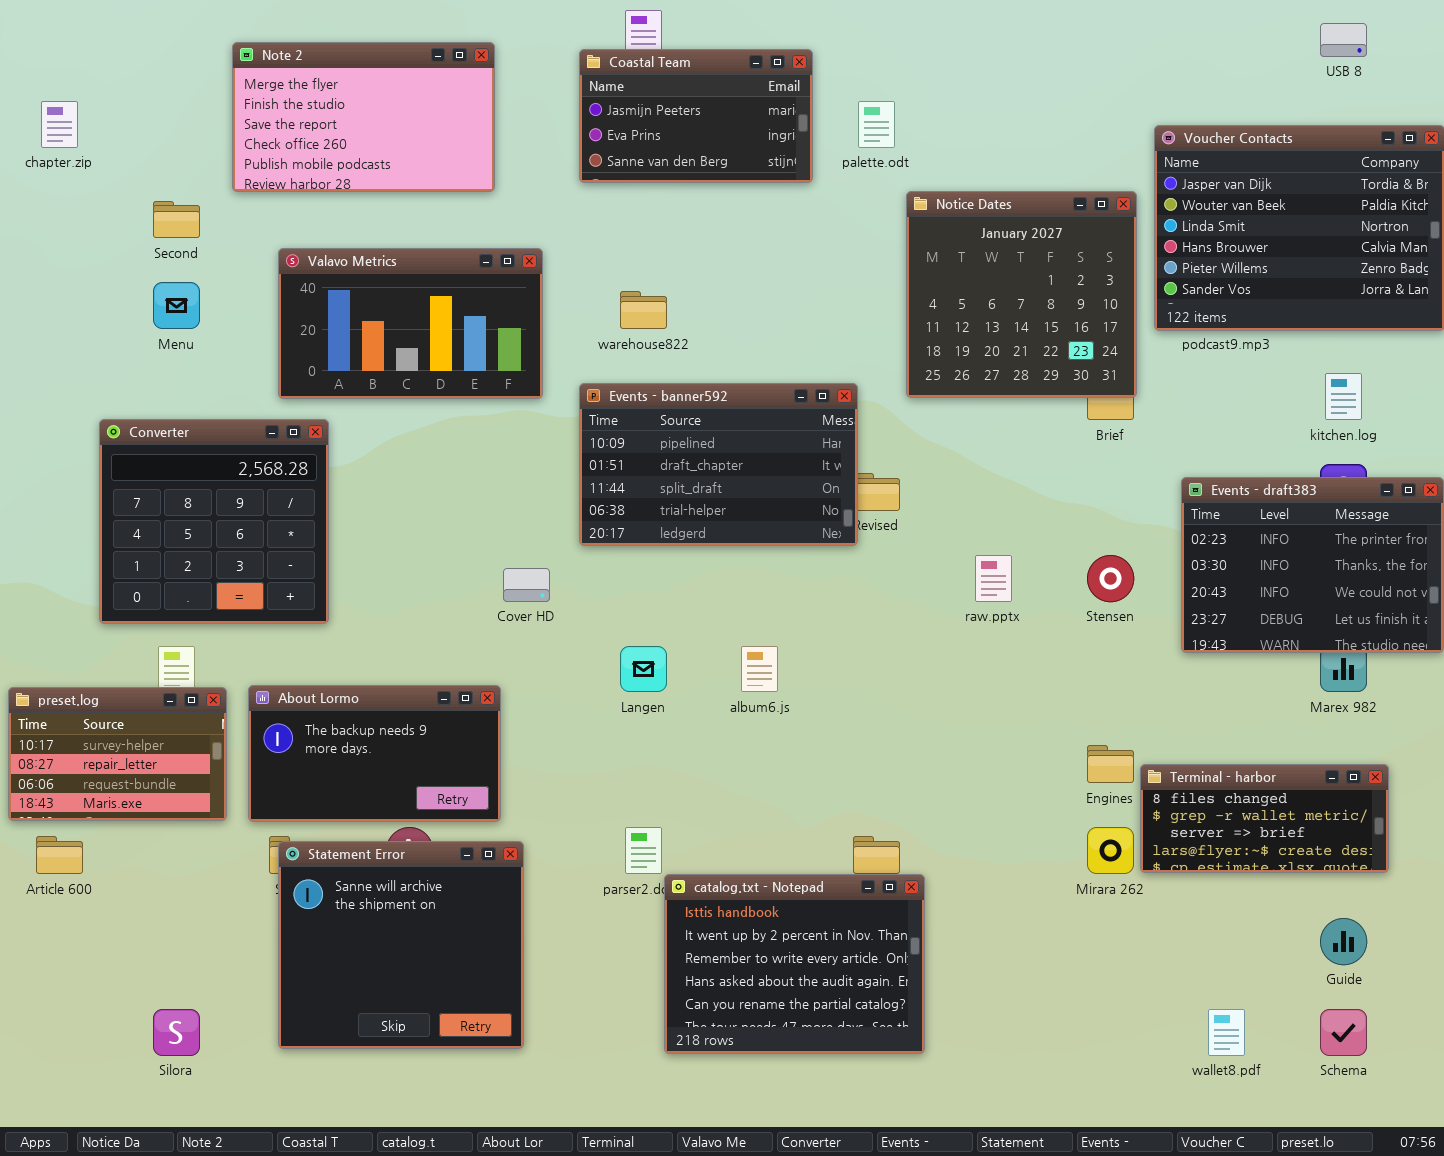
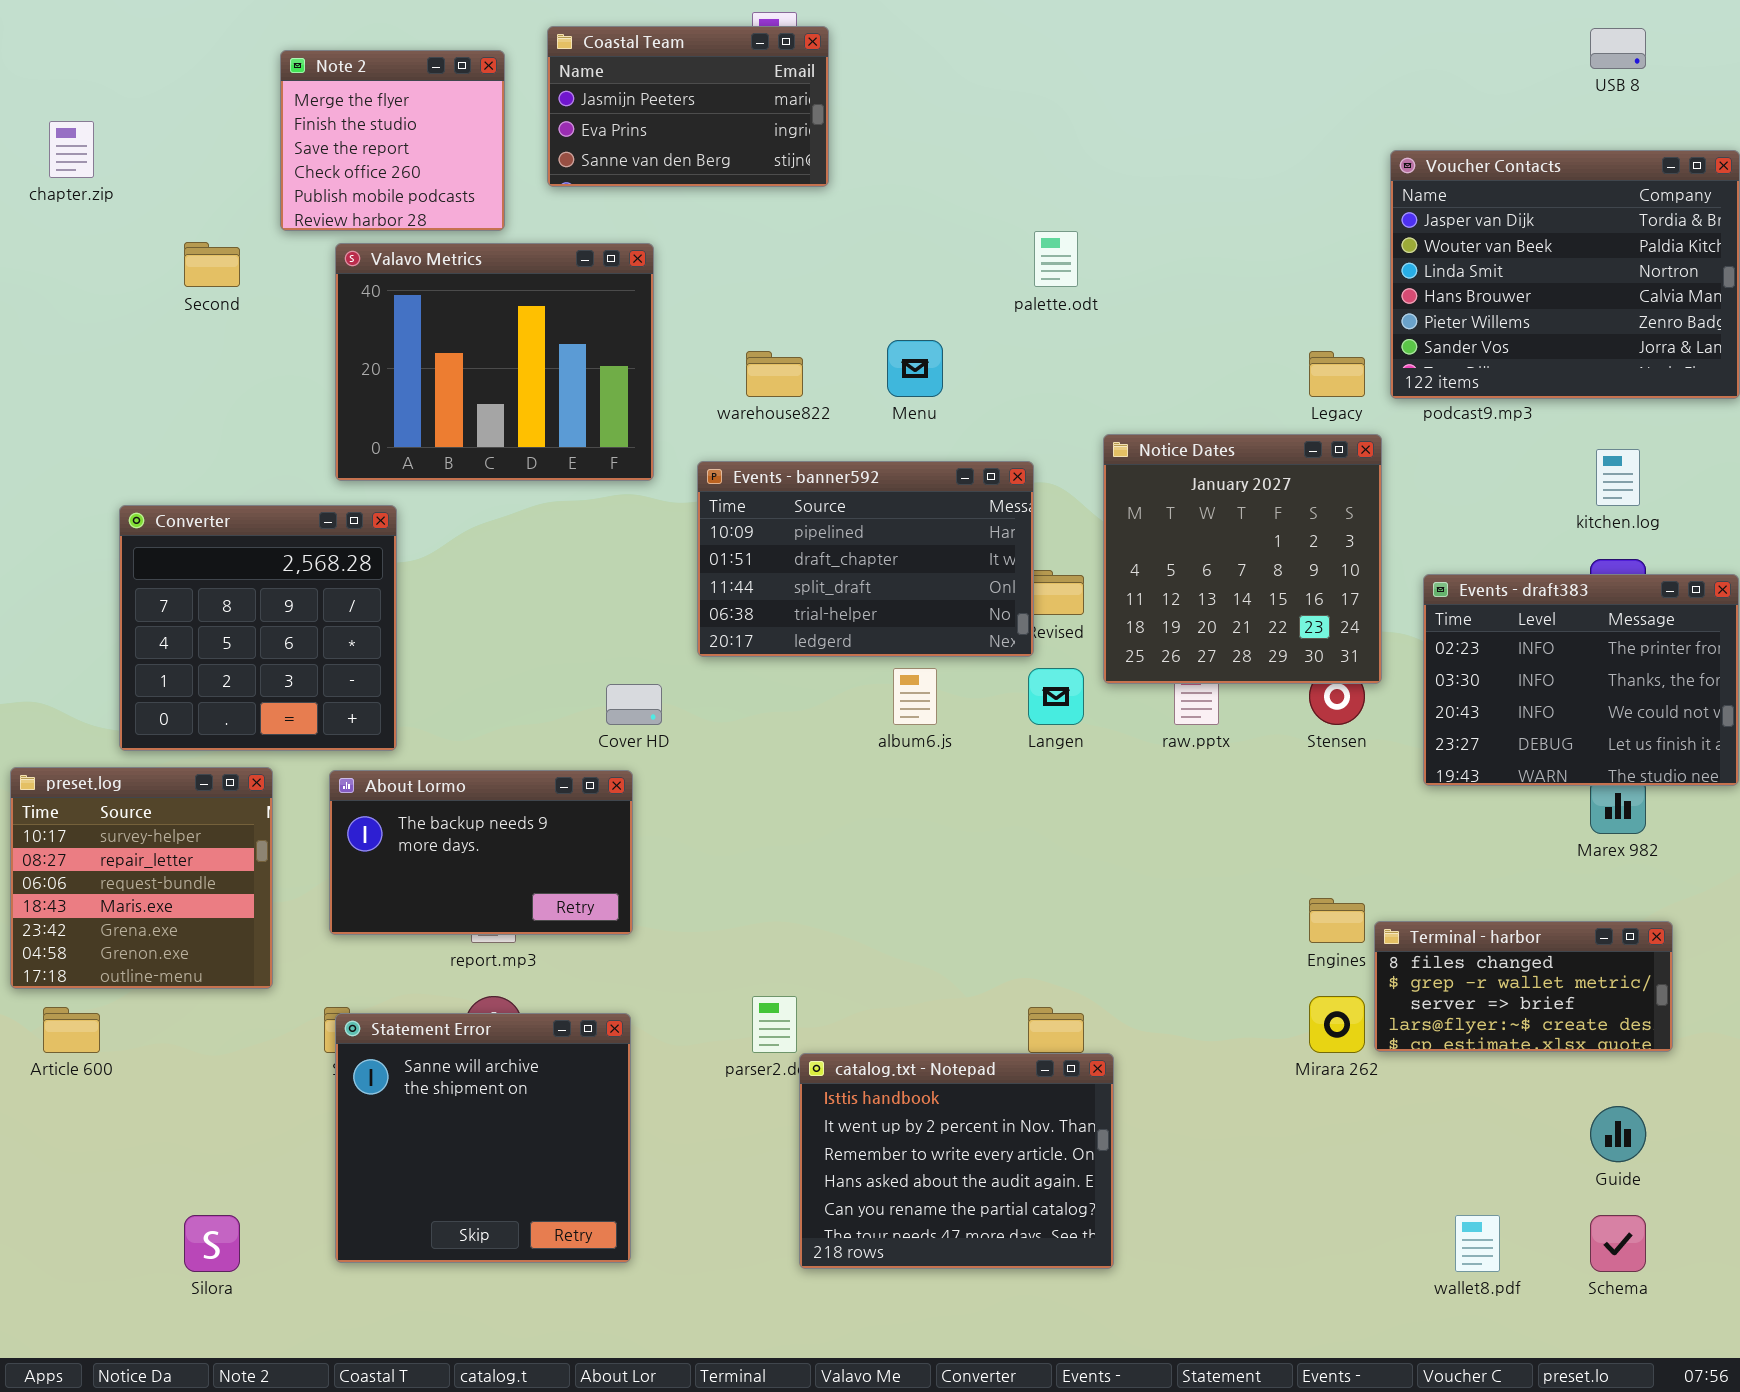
Note 2: [232,42,495,192] -> [280,50,505,231], resized
Coastal Team: [579,49,813,183] -> [547,26,829,187], moved
palette.odt: [858,101,895,148] -> [1034,231,1078,287], moved
Notice Dates: [906,191,1137,398] -> [1103,434,1382,684], moved
Valavo Metrics: [278,248,543,399] -> [335,243,654,481], resized
Menu: [153,282,200,329] -> [887,340,943,397], moved
Langen: [620,646,667,692] -> [1028,668,1084,725], moved
album6.js: [741,646,778,692] -> [893,668,937,725], moved
About Lormo: [248,685,501,822] -> [329,770,633,935], moved
preset.log: [8,687,227,821] -> [10,767,273,989], resized

